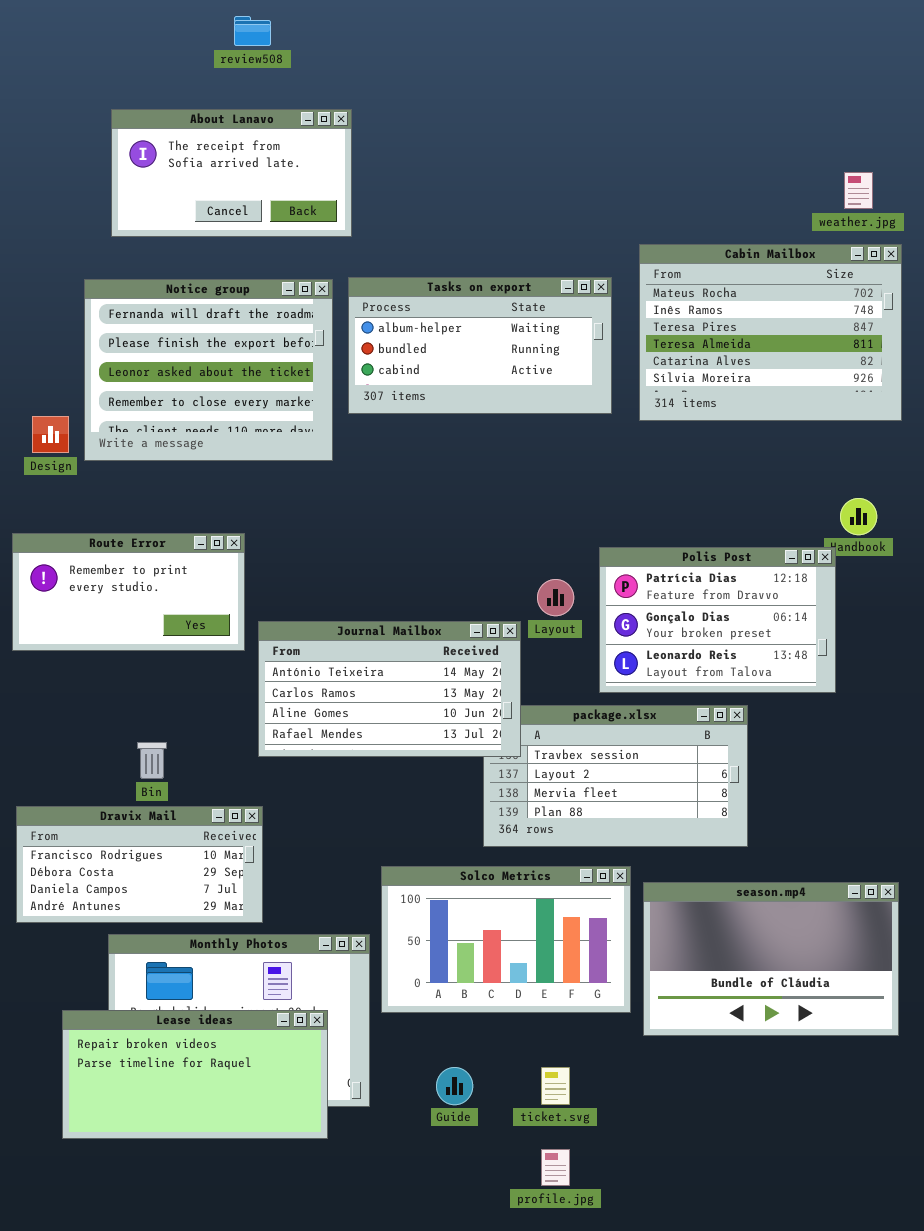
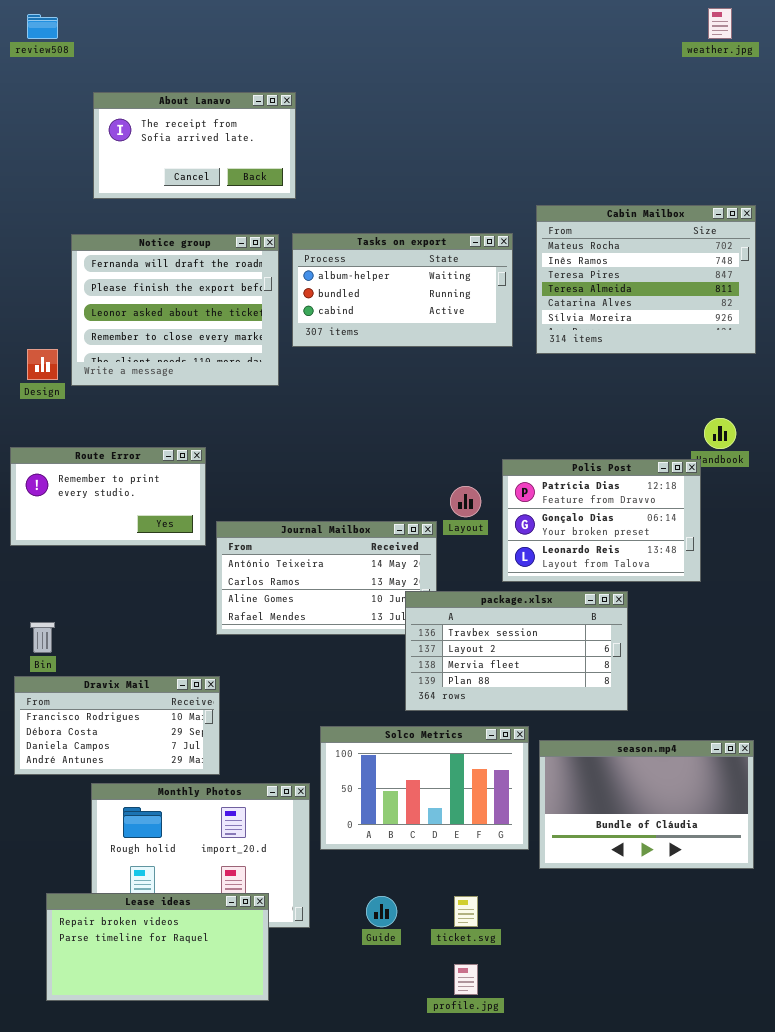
review508: [234,16,271,46] -> [27,14,58,39], moved
weather.jpg: [844,172,873,209] -> [708,8,732,39], moved
package.xlsx: [483,705,748,847] -> [405,591,628,711], raised
Bin: [137,742,167,779] -> [30,622,55,653], moved
Lease ideas: [62,1010,328,1139] -> [46,893,269,1001], moved

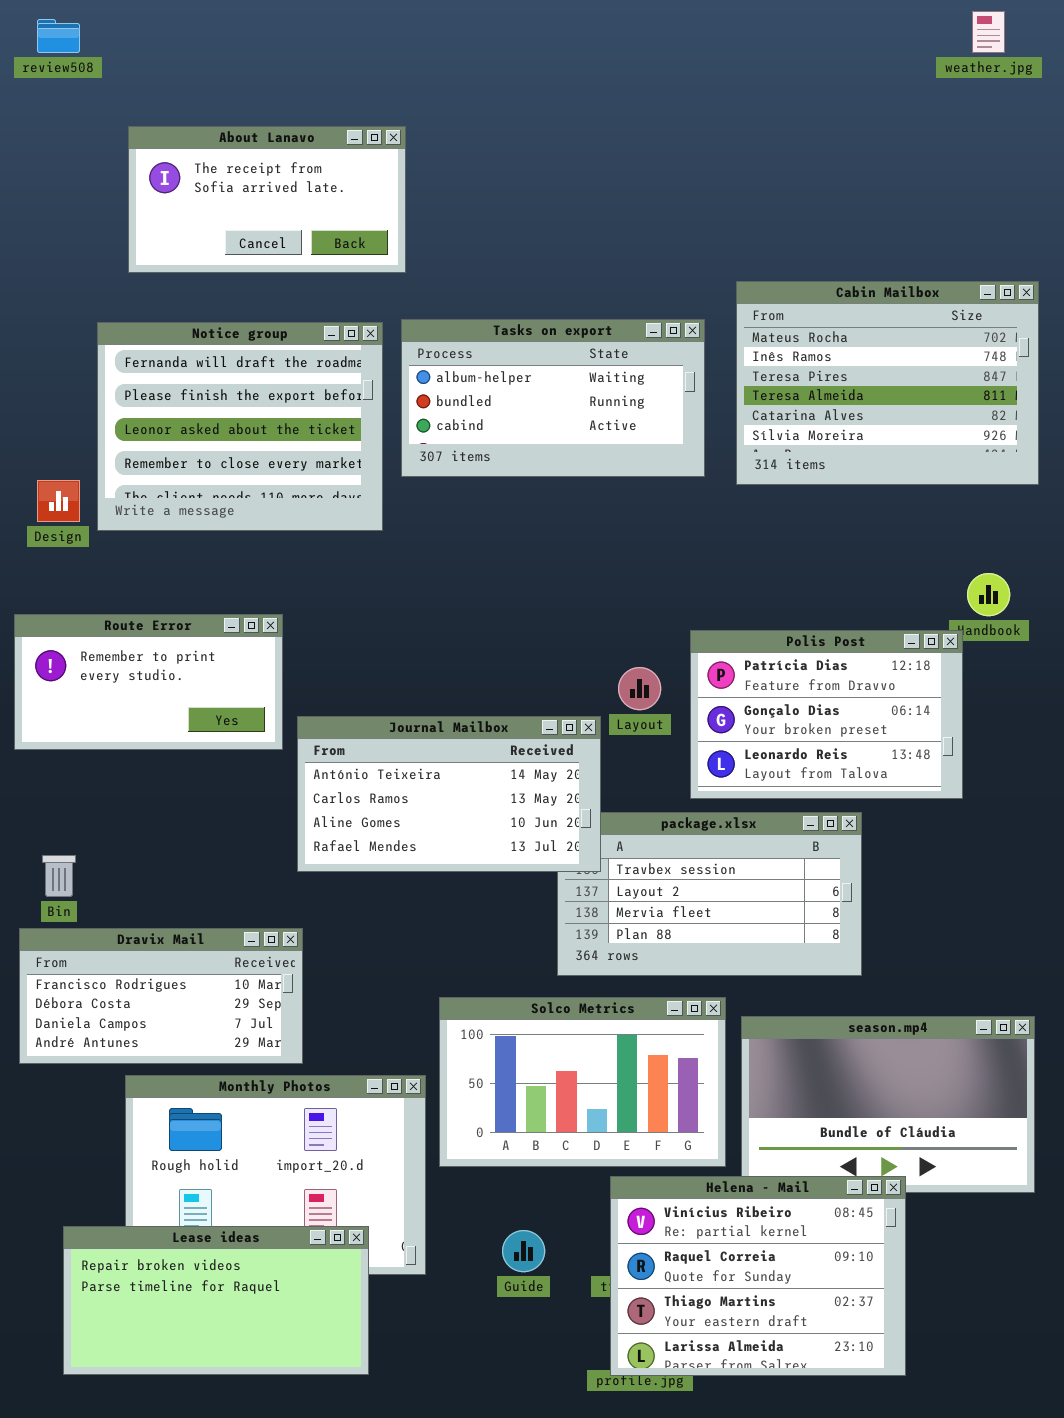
Journal Mailbox: [216,521,437,635] -> [297,716,601,872], raised
Helena - Mail: none -> [610,1176,906,1376], opened

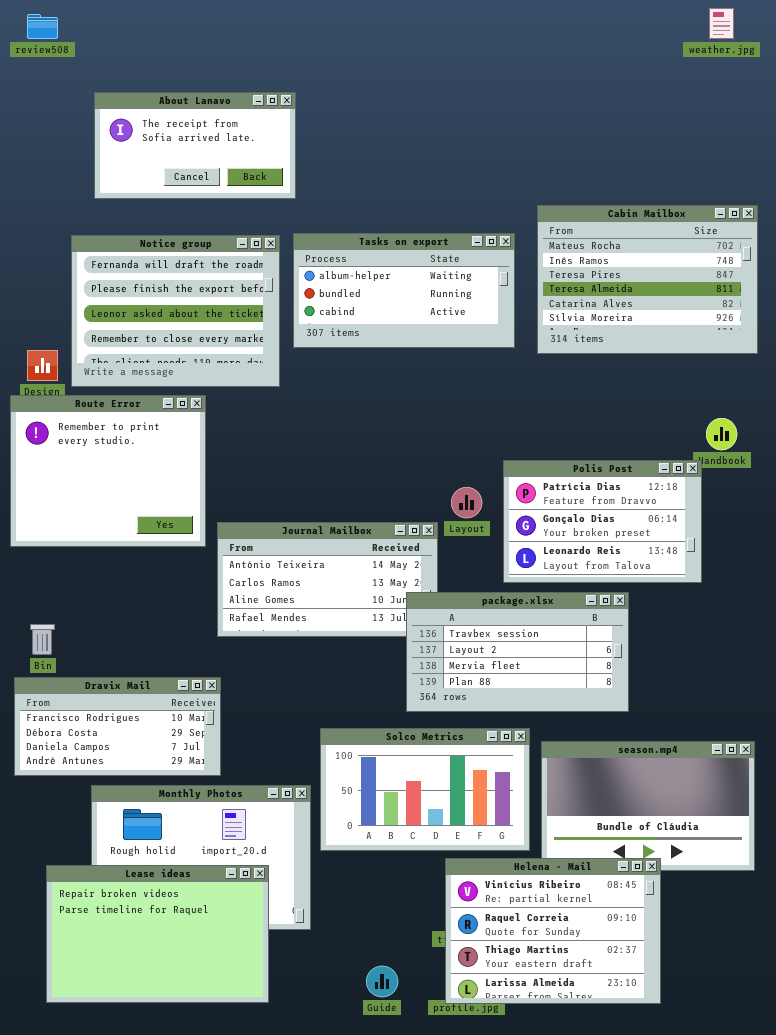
Route Error: [14,614,283,750] -> [10,395,206,547], resized
package.xlsx: [557,812,862,976] -> [406,592,629,712], raised
Lease ideas: [63,1226,369,1375] -> [46,865,269,1003], resized
Guide: [502,1230,545,1272] -> [366,966,398,997], moved

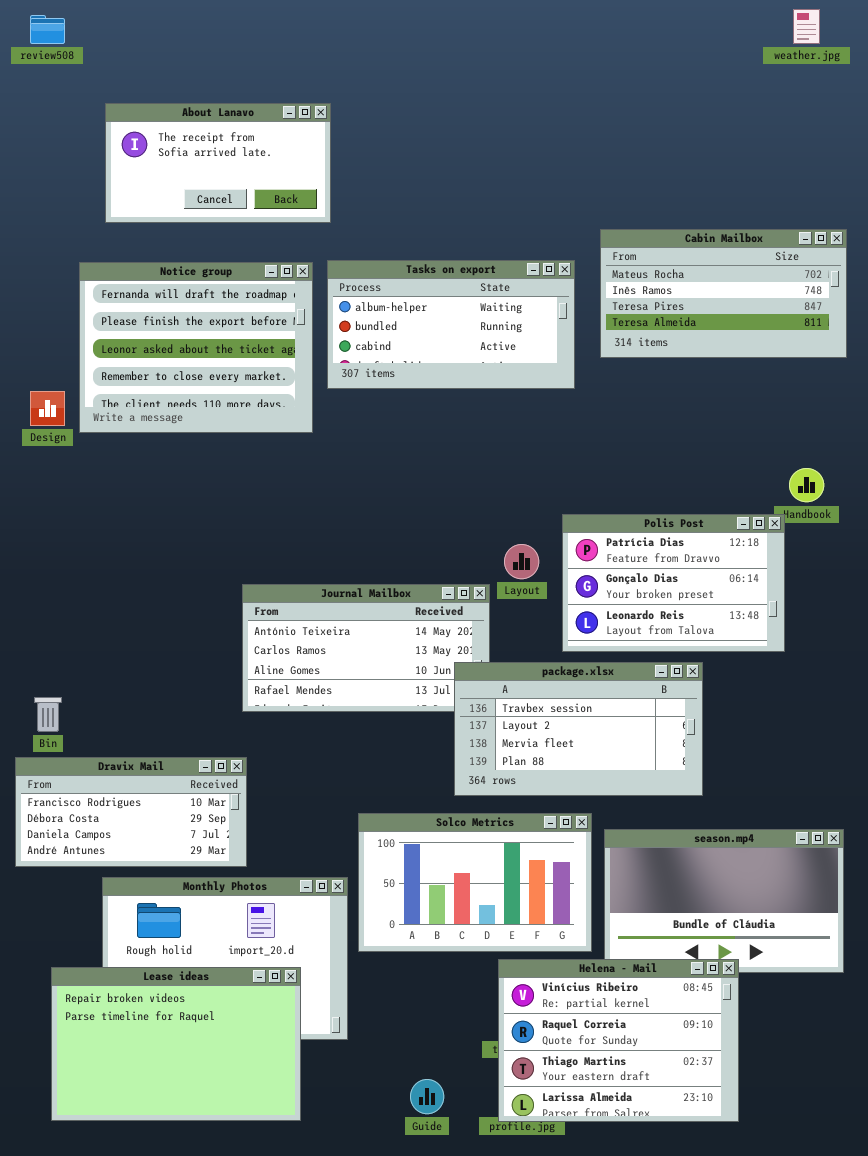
Cabin Mailbox: [537,205,758,354] -> [600,229,847,358], resized
Route Error: [10,395,206,547] -> none, closed

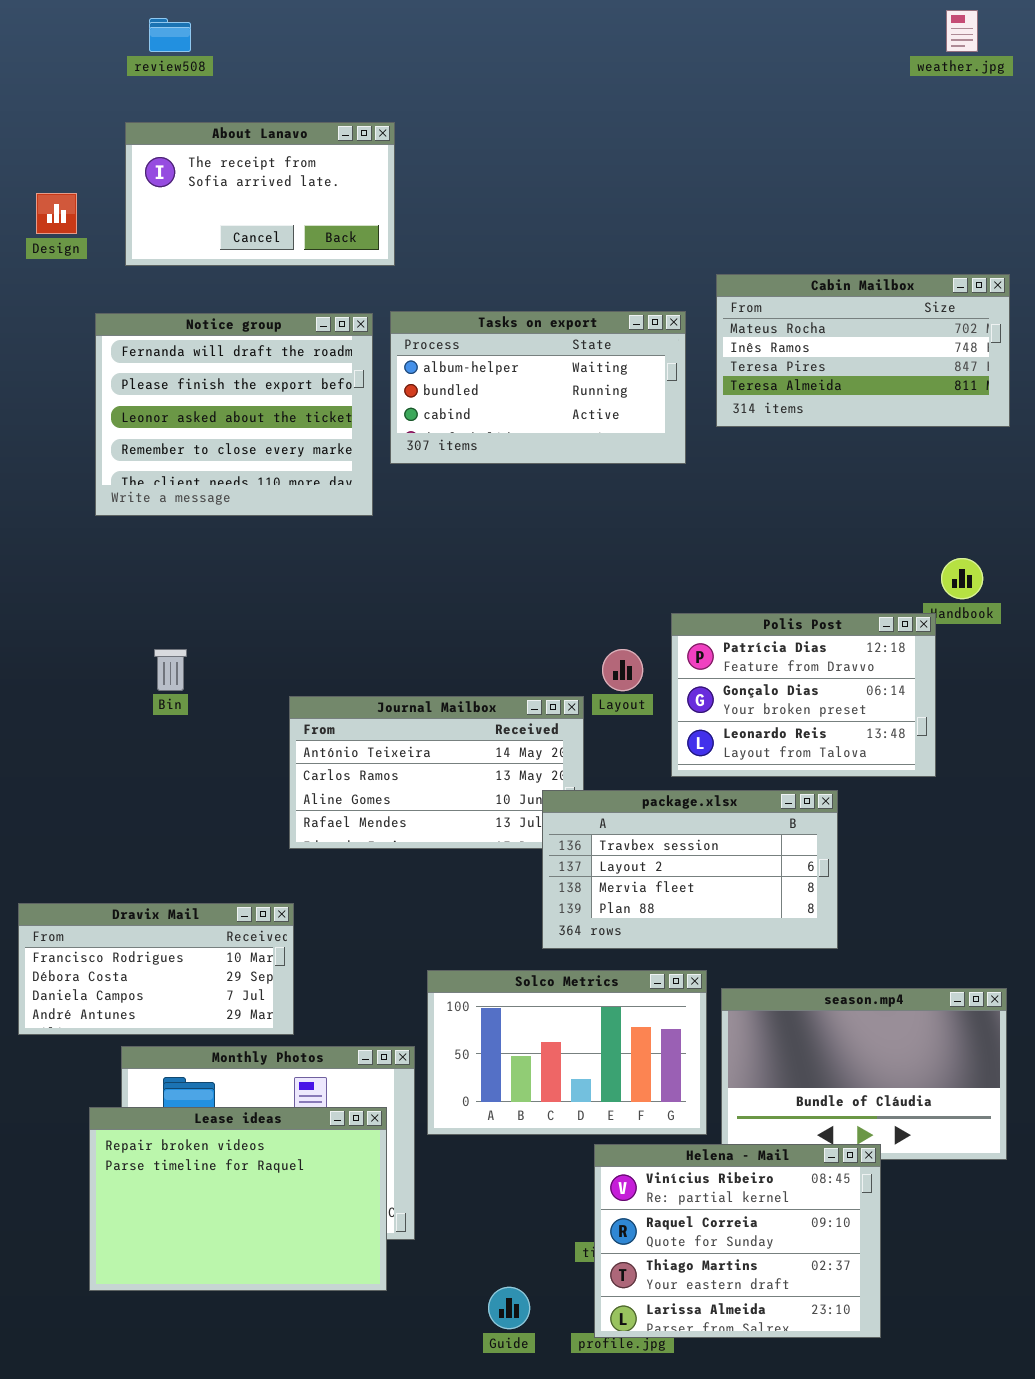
review508: [30,15,65,44] -> [149,18,191,52], moved
Design: [30,391,65,426] -> [36,193,77,234], moved
Bin: [34,697,62,732] -> [154,649,187,691], moved
Lease ideas: [51,967,301,1121] -> [89,1107,387,1291], moved

